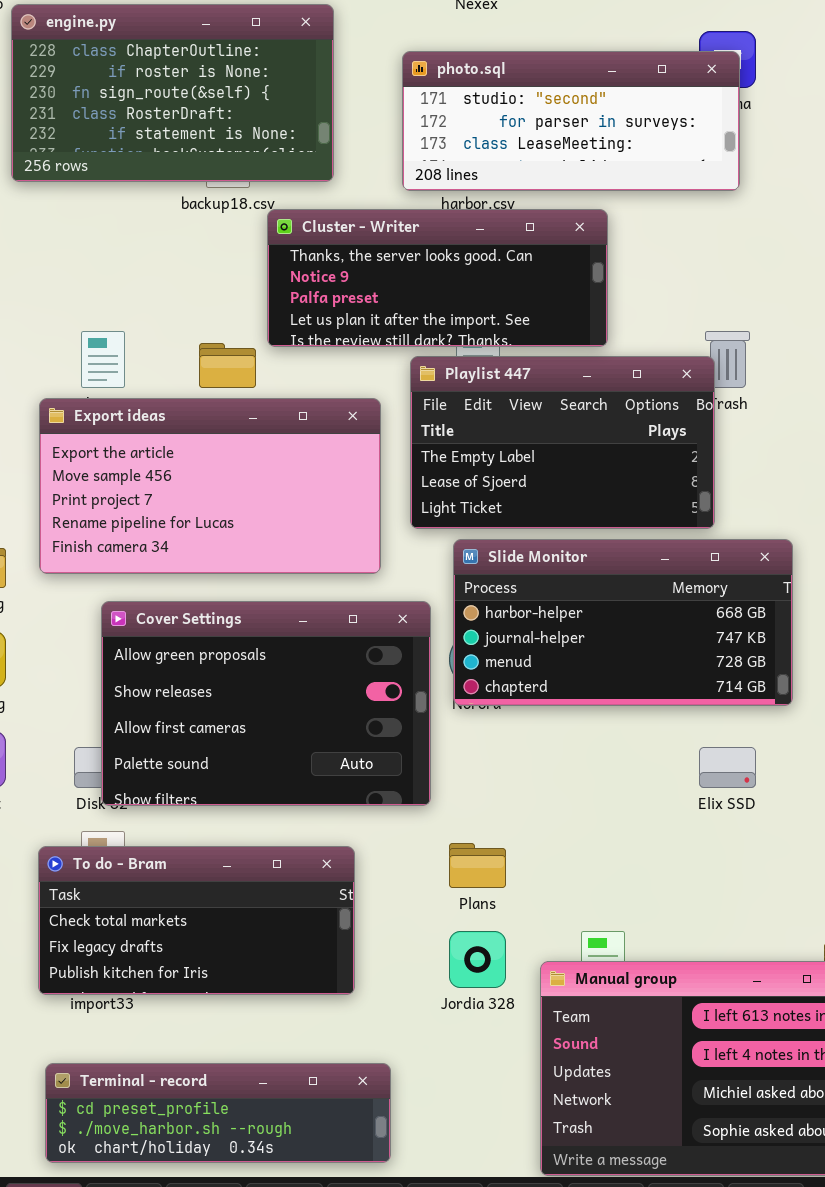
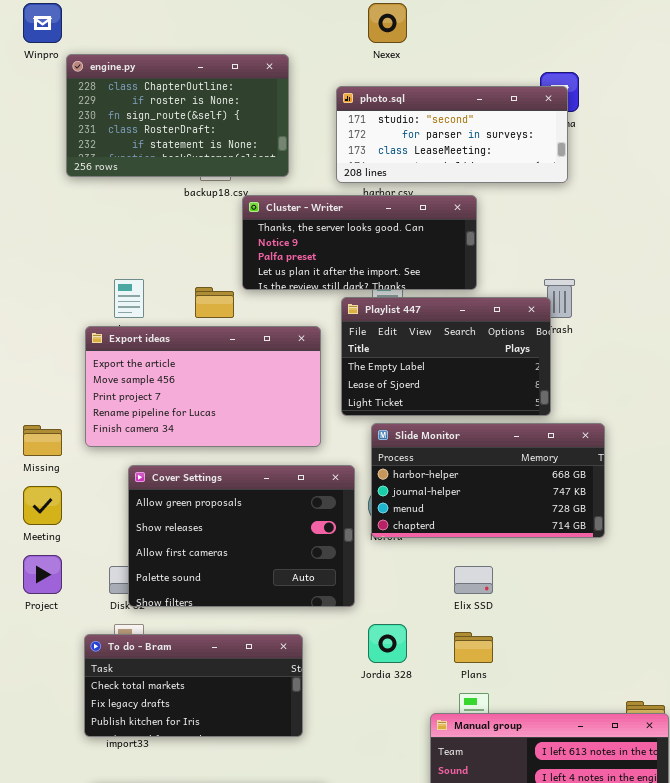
Elix SSD: [699,747,756,788] -> [454,566,493,594], moved
Plans: [449,843,506,888] -> [454,632,493,663], moved
Jordia 328: [449,931,506,988] -> [368,624,407,663], moved

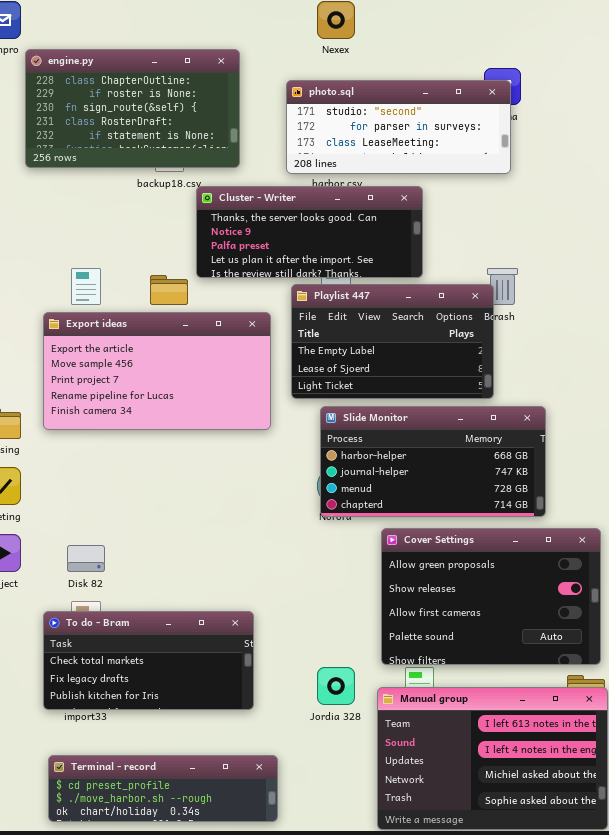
Cover Settings: [128,465,355,607] -> [381,528,601,665], moved
Jordia 328: [368,624,407,663] -> [317,667,355,705], moved

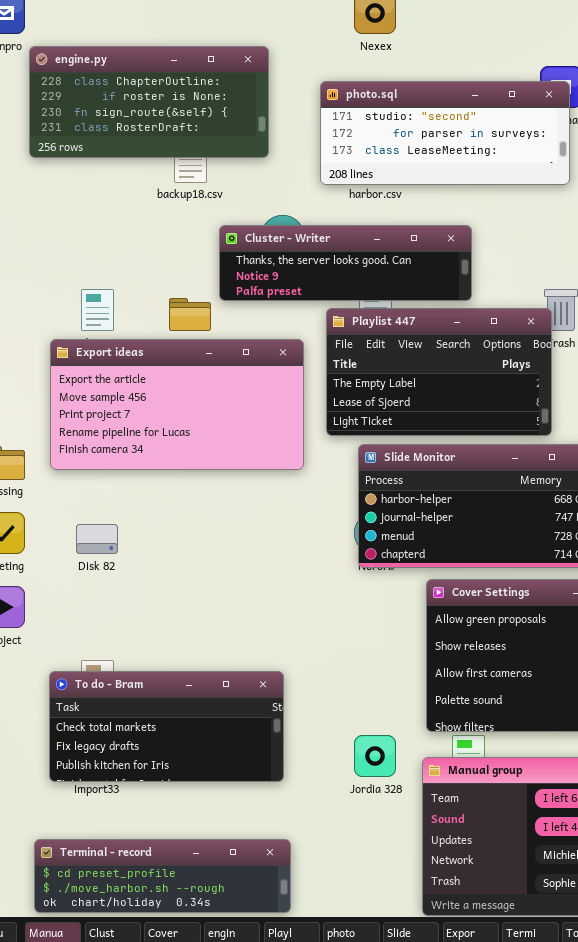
engine.py: [25,49,240,168] -> [29,46,269,158], resized
Cluster - Writer: [196,186,423,278] -> [219,225,472,301], resized
Disk 82: [67,545,105,572] -> [76,524,118,554], moved
Terminal - record: [48,755,278,822] -> [34,839,291,913], moved

